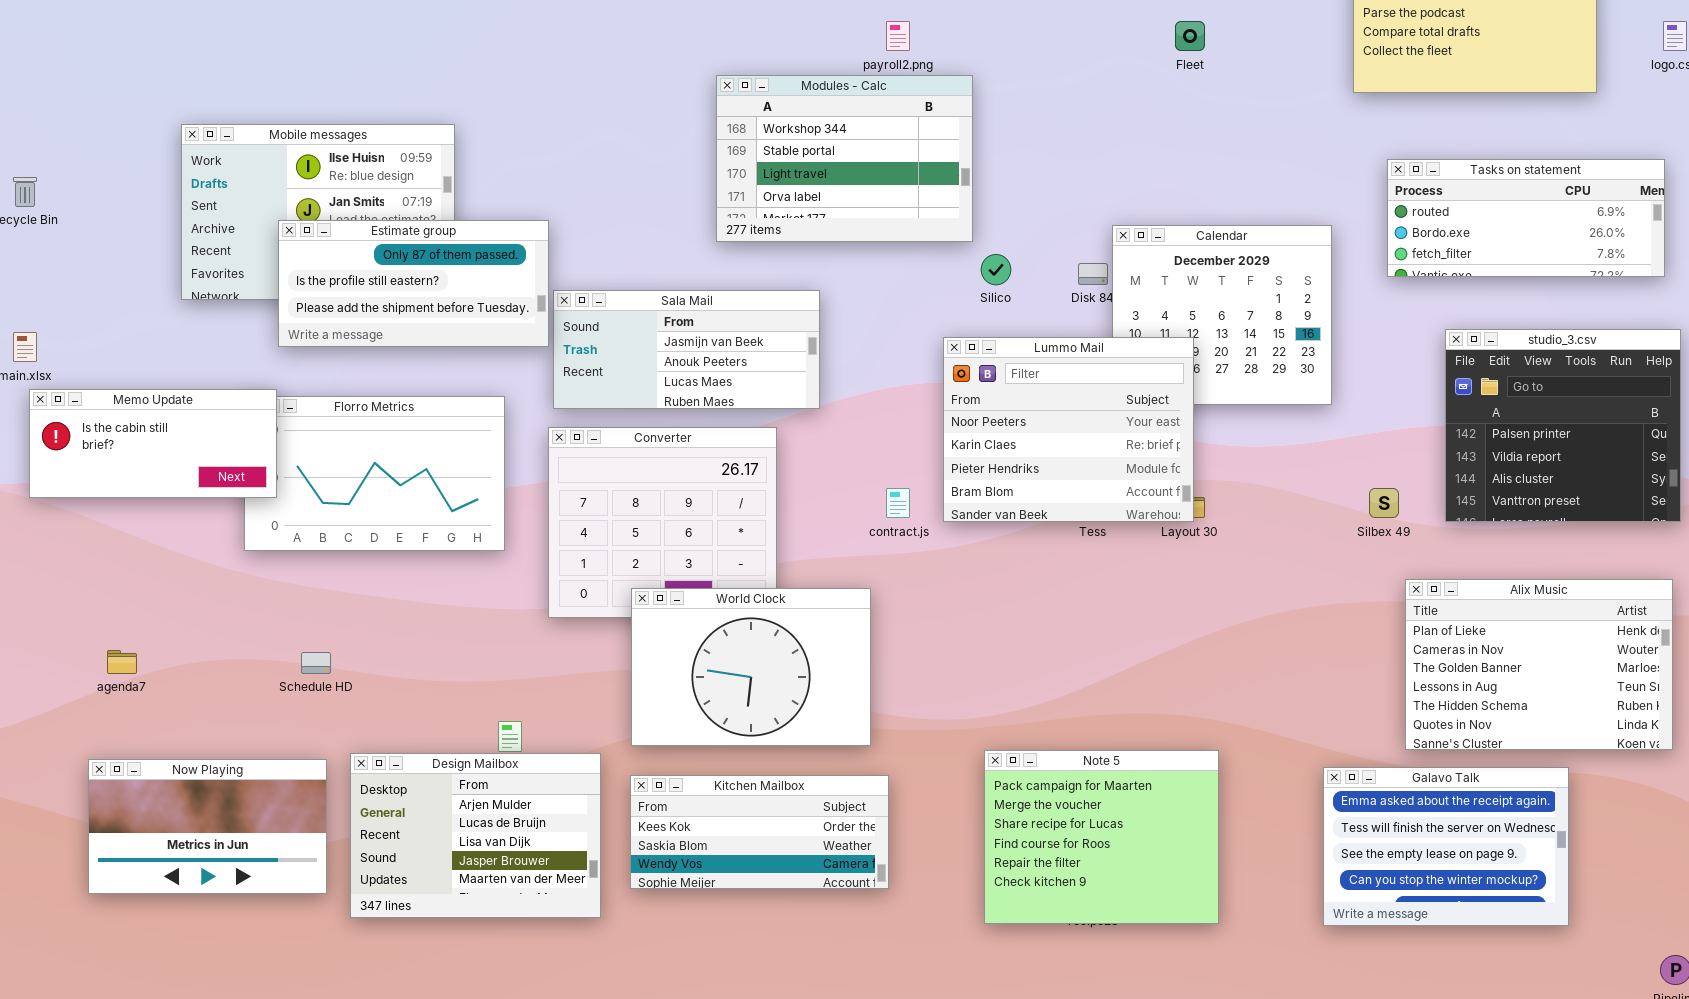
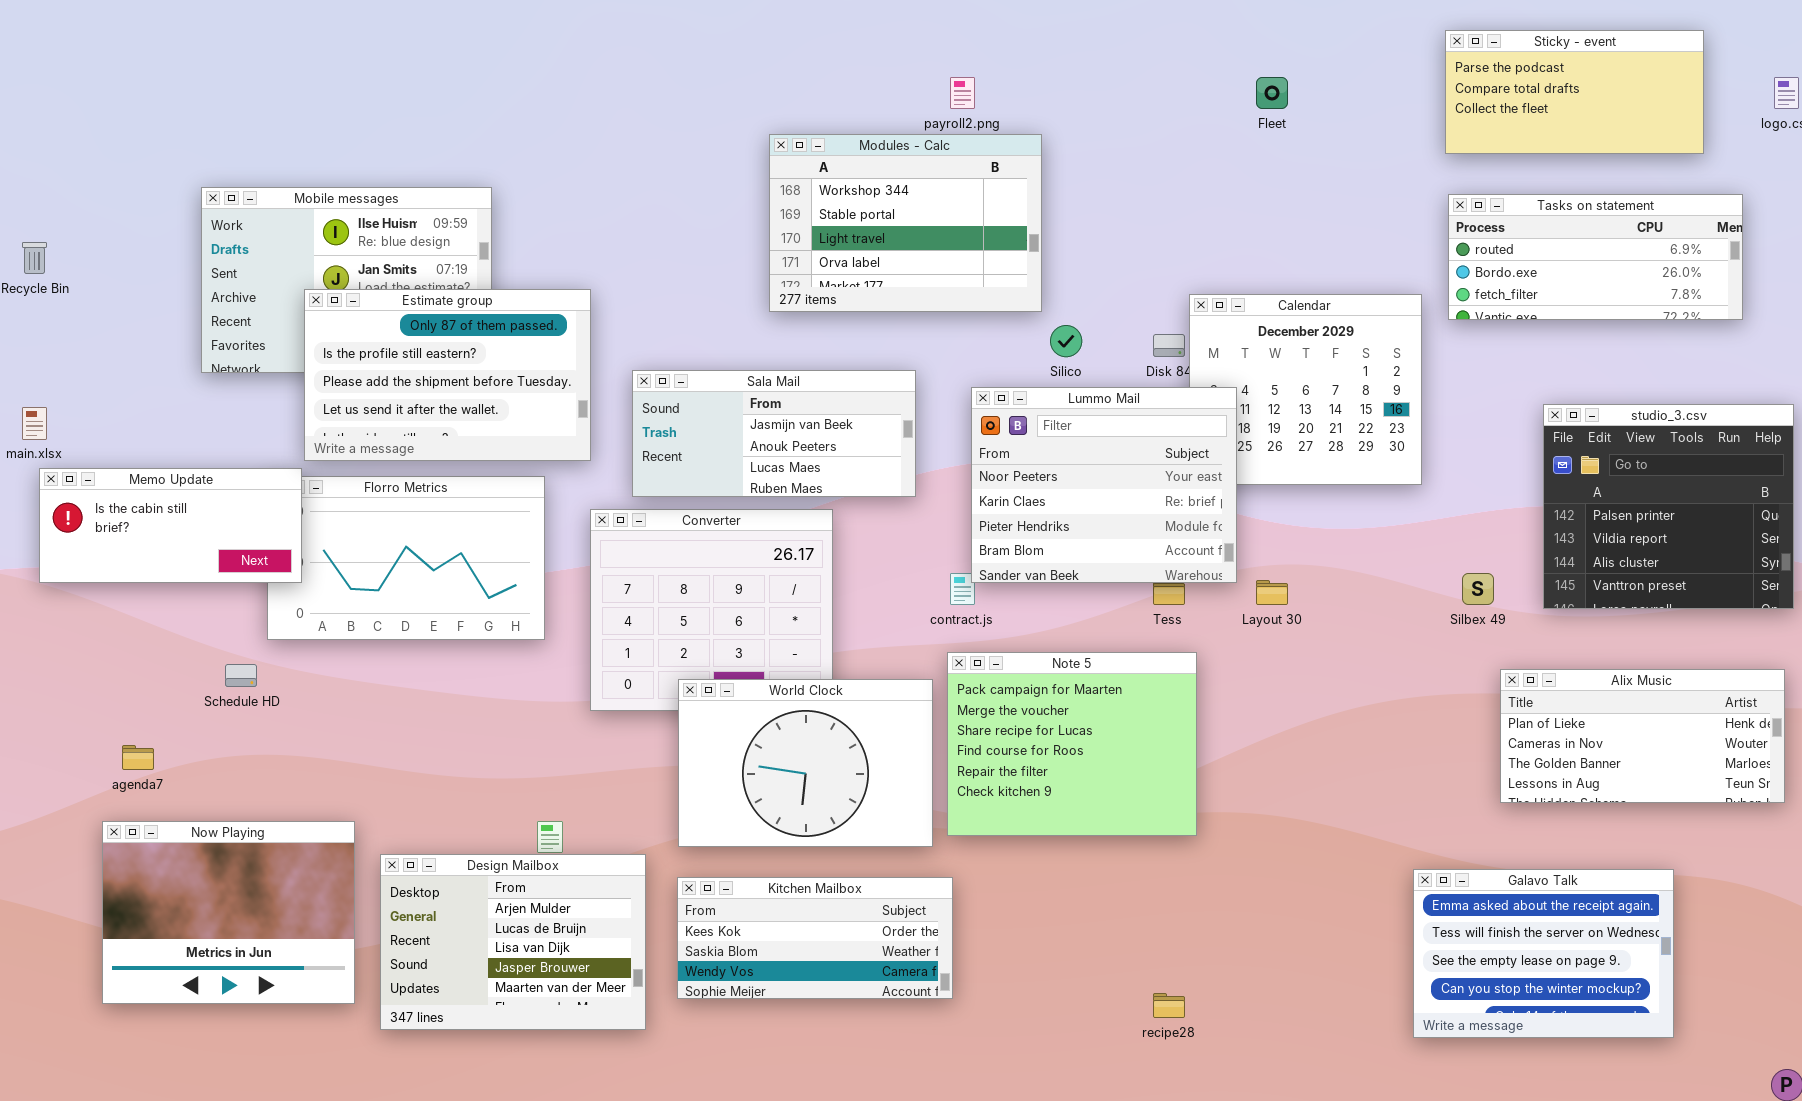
Tasks on statement: [1387,159,1665,277] -> [1448,194,1743,320], moved
Estimate group: [278,220,549,347] -> [304,289,591,461], resized
Sala Mail: [553,290,820,409] -> [632,370,916,497], moved
Lummo Mail: [943,337,1194,522] -> [971,387,1237,583], moved
Alix Music: [1405,579,1673,750] -> [1500,669,1785,803], resized
Schedule HD: [301,652,331,674] -> [225,664,257,687], moved
Note 5: [984,750,1219,924] -> [947,652,1197,836], moved
Now Playing: [88,759,327,894] -> [102,821,355,1004], resized

